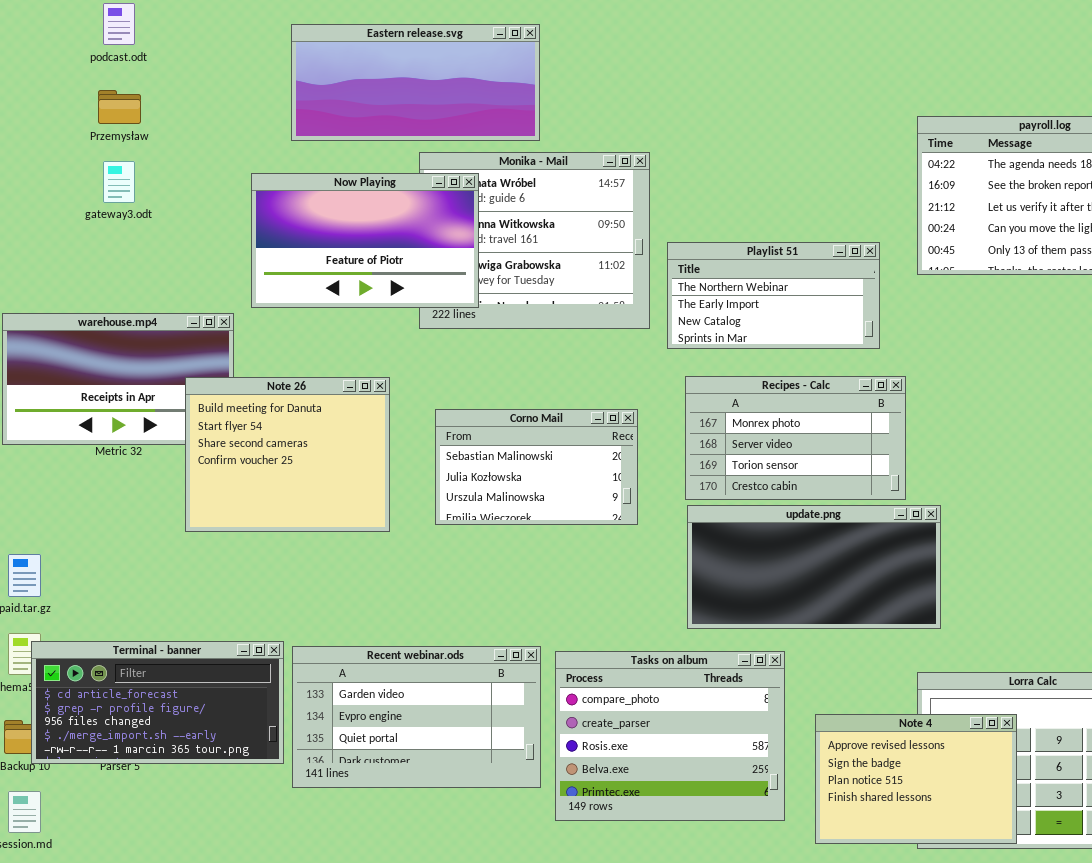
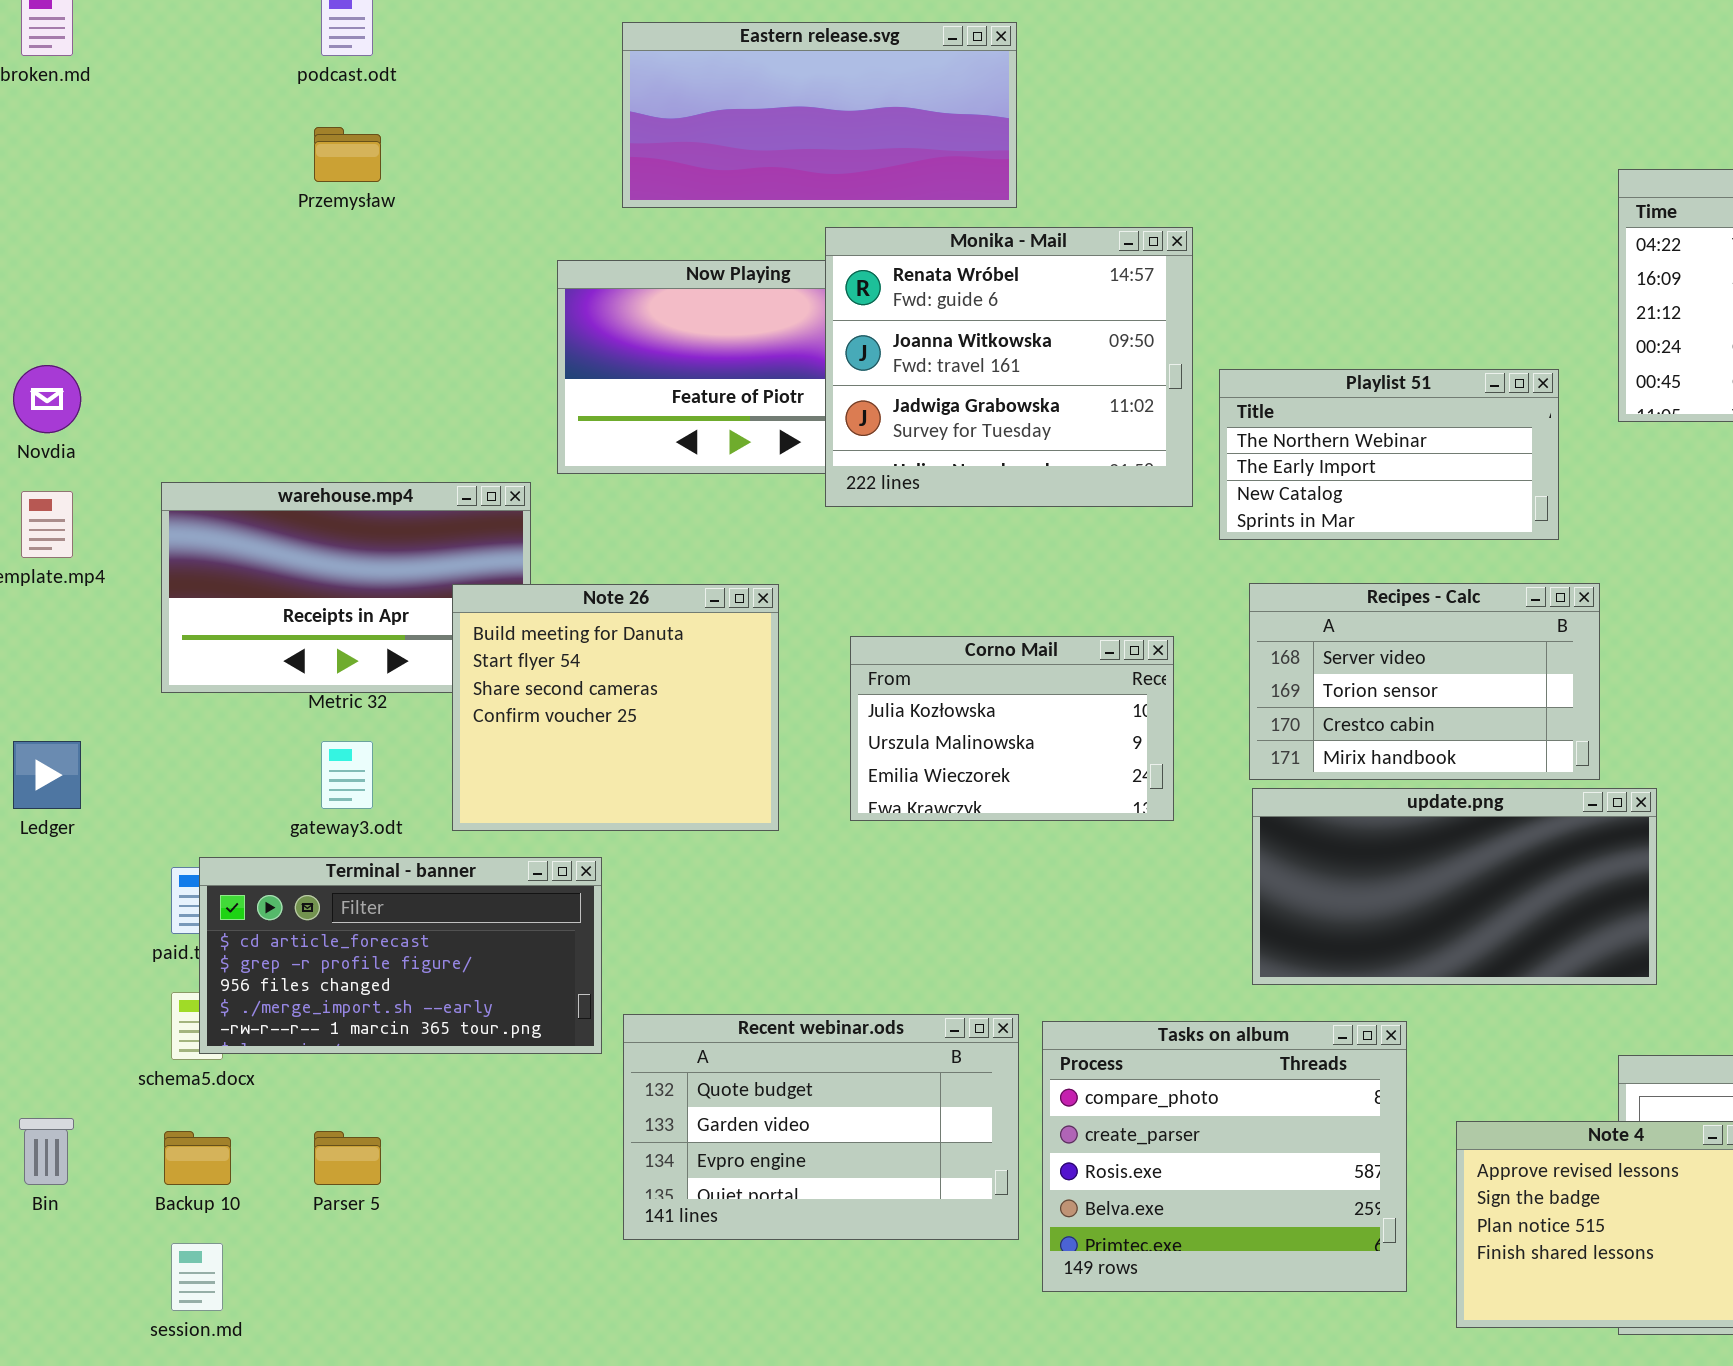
Monika - Mail: [419,152,650,329] -> [825,227,1193,507], raised
gateway3.odt: [103,161,135,203] -> [321,741,373,809], moved
Recipes - Calc: [685,376,906,500] -> [1249,583,1600,780], scrolled down 1 row
Corno Mail: [435,409,638,525] -> [850,636,1174,821], scrolled down 1 row
Terminal - banner: [31,641,284,764] -> [199,857,602,1054], moved
Recent webinar.ods: [292,646,541,788] -> [623,1014,1019,1240], scrolled up 1 row

